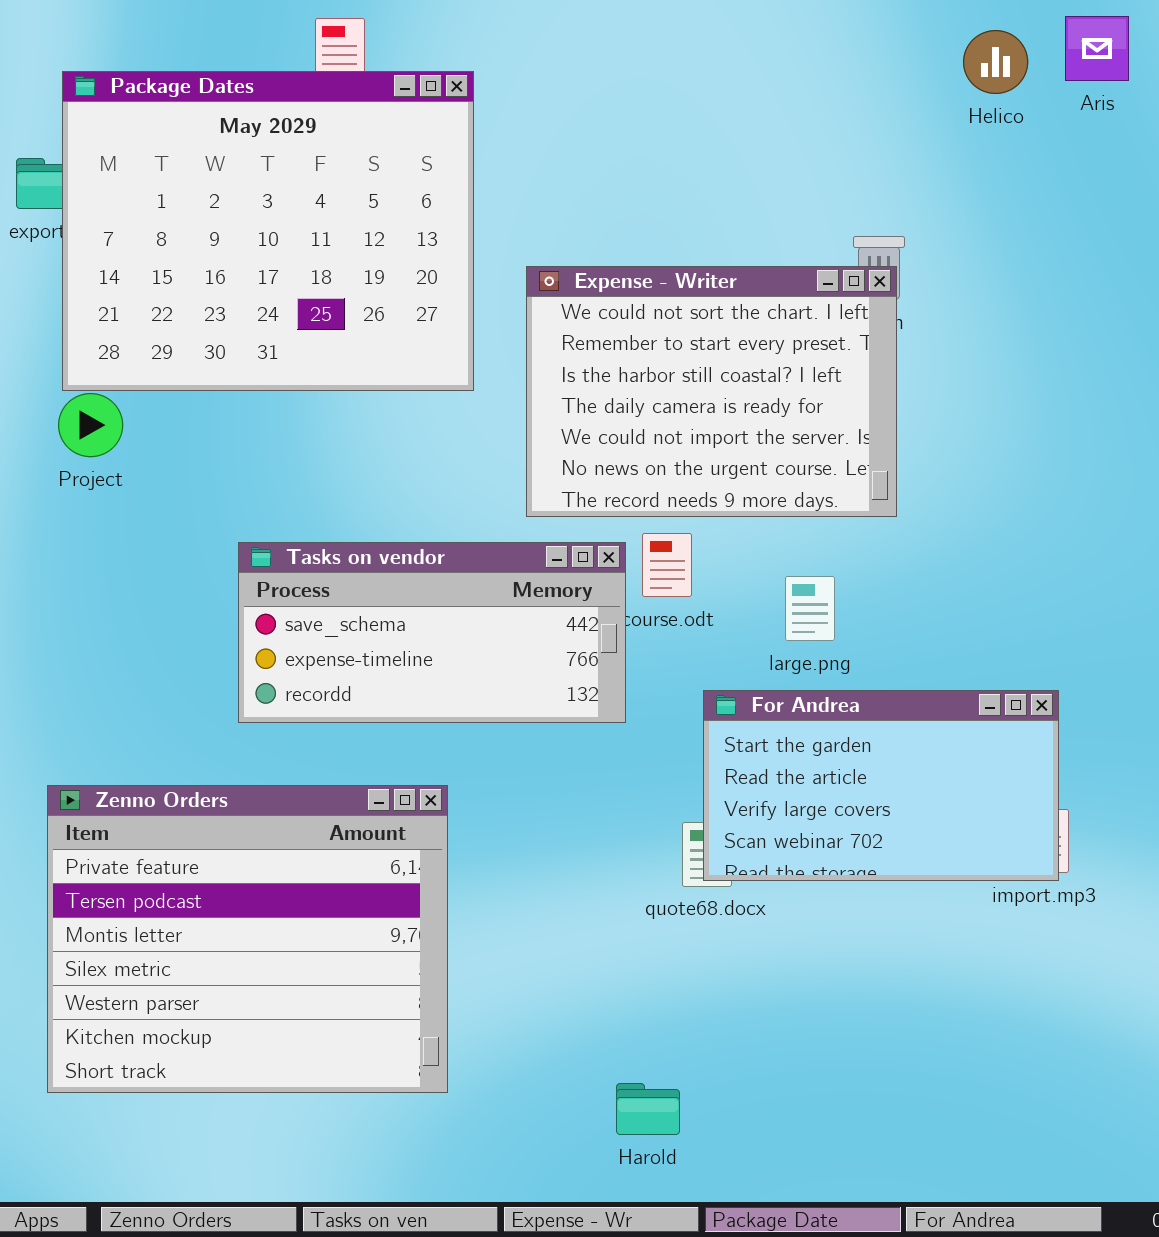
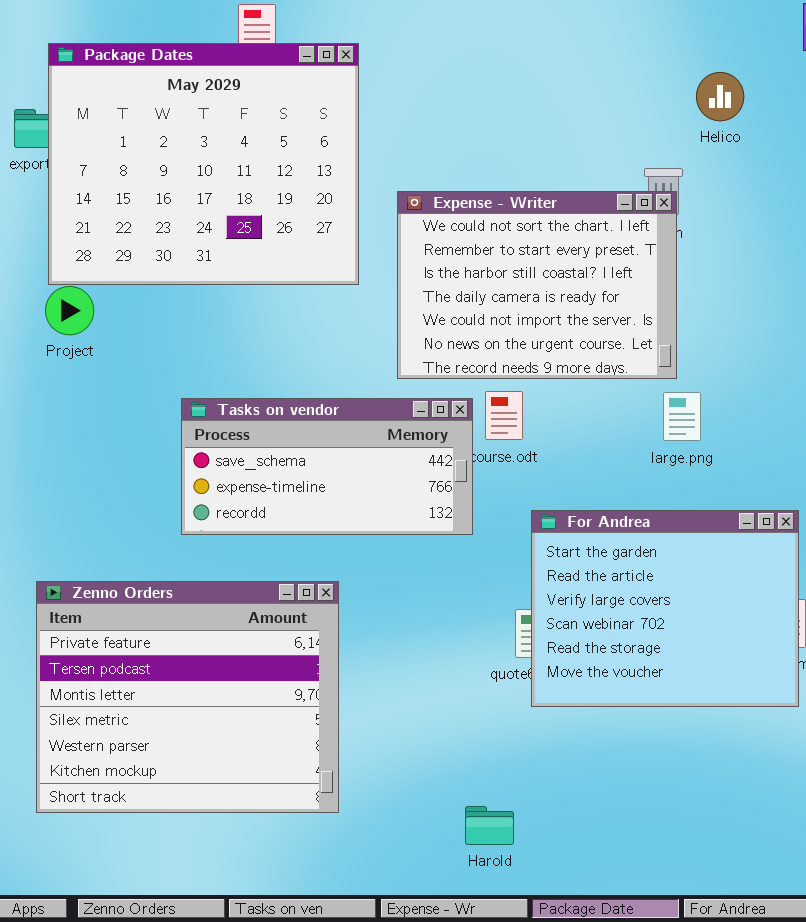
Helico: [963,30,1028,94] -> [696,72,744,121], moved
large.png: [785,576,835,641] -> [663,392,701,441], moved
For Andrea: [703,690,1059,881] -> [531,510,799,707], resized

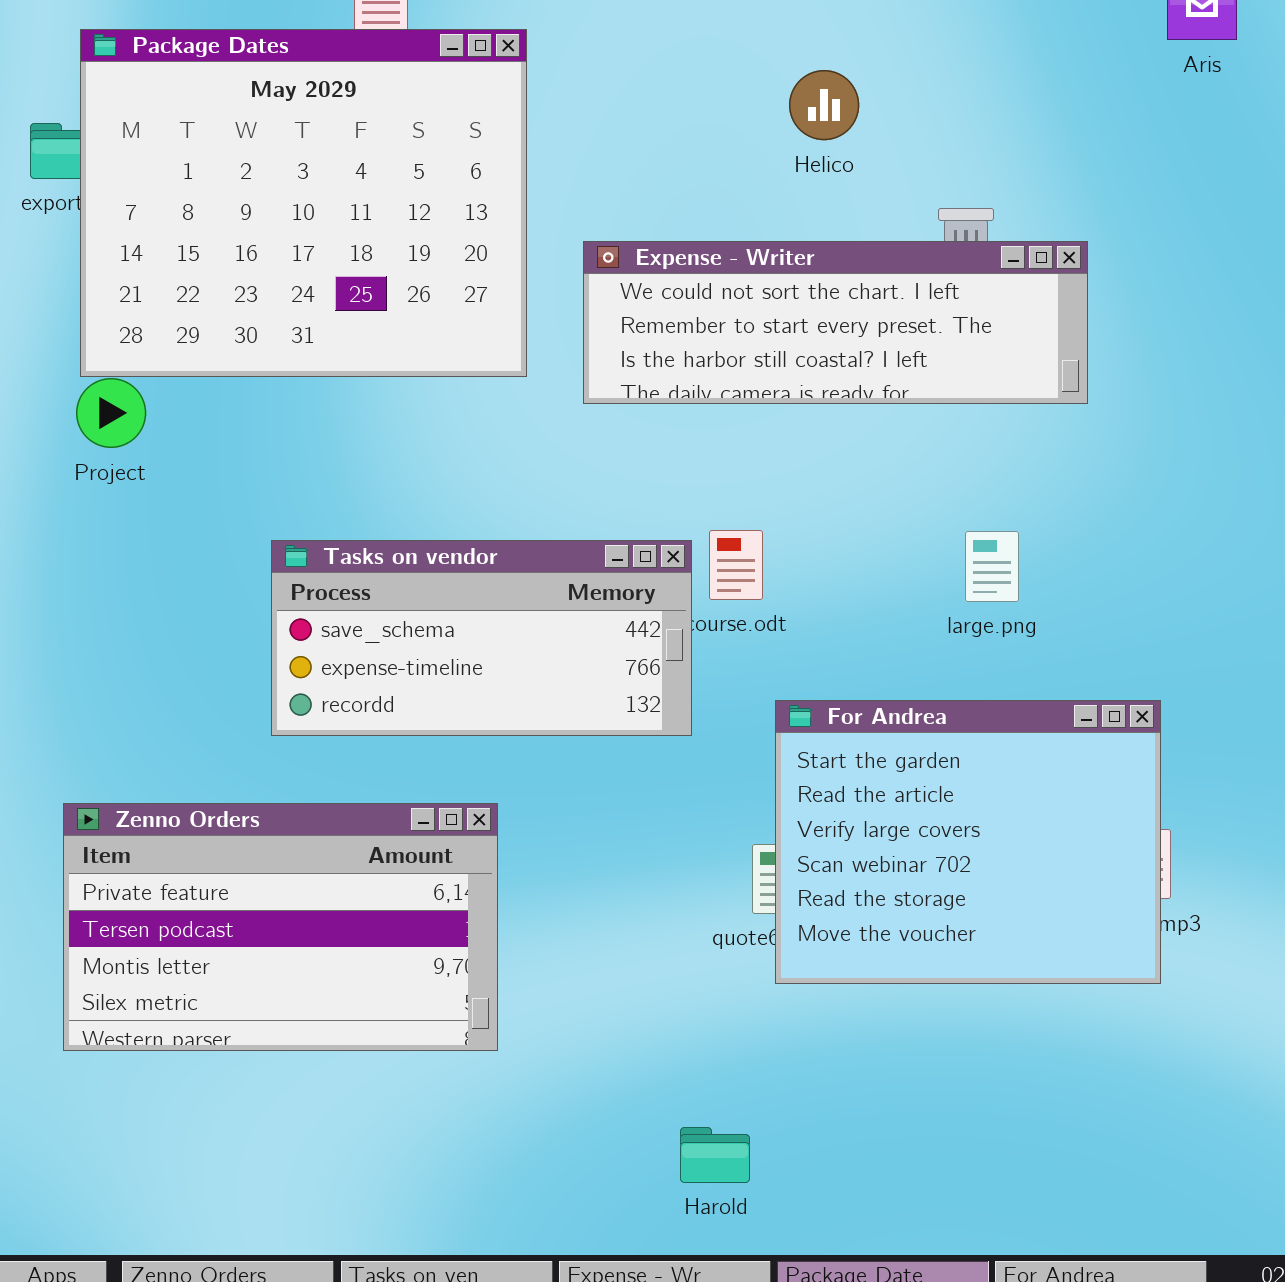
Helico: [696,72,744,121] -> [789,70,859,140], moved
Expense - Writer: [397,191,677,379] -> [583,241,1088,404], resized
Zenno Orders: [36,581,339,813] -> [63,803,498,1051], resized

